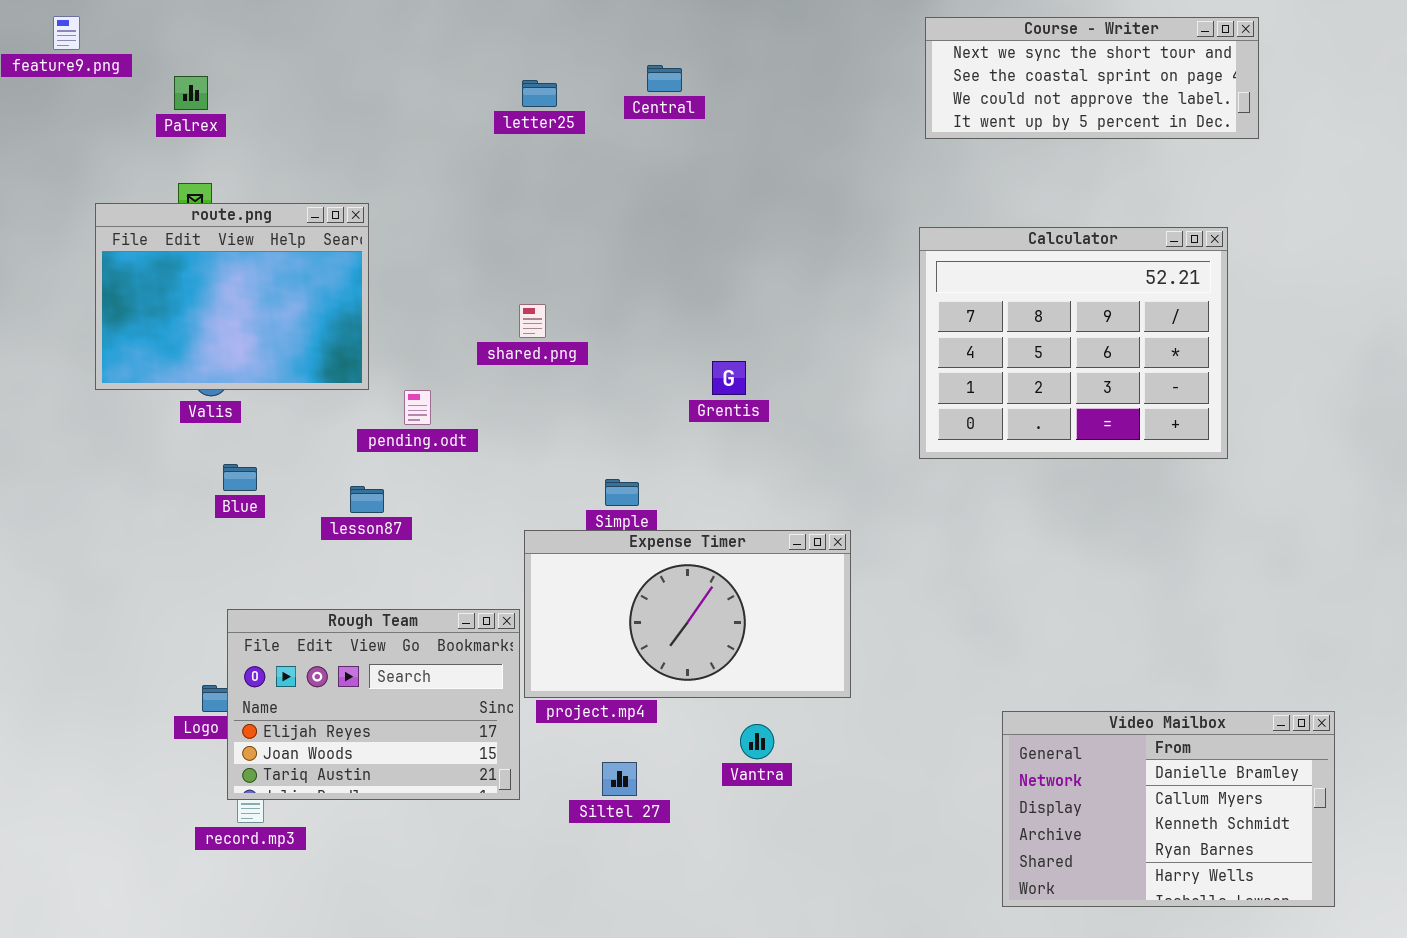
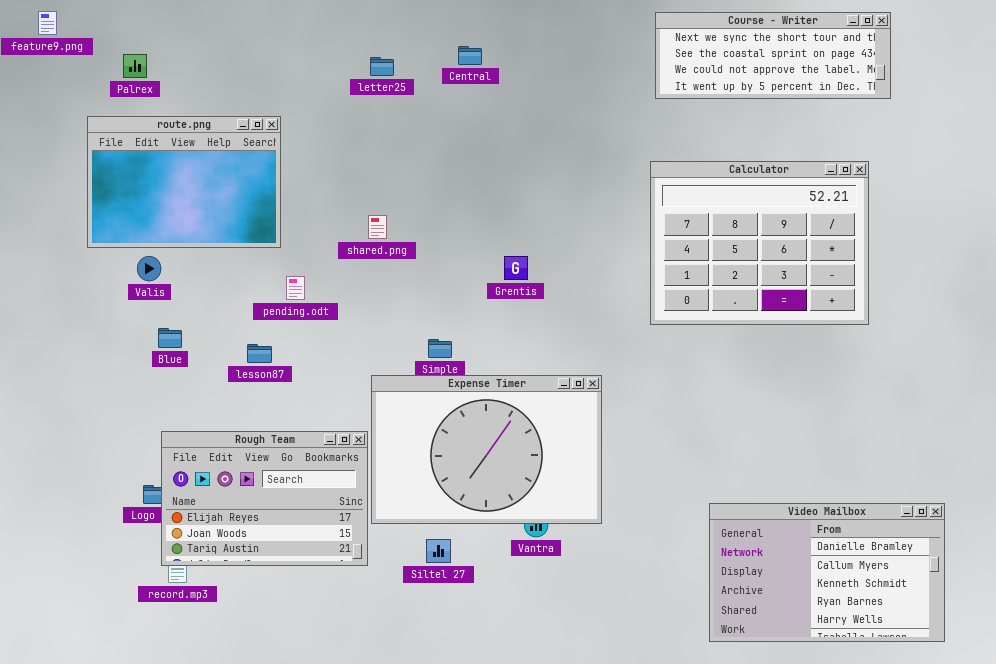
route.png: [95,203,369,390] -> [87,116,281,248], moved
Expense Timer: [524,530,851,698] -> [371,375,602,524], resized

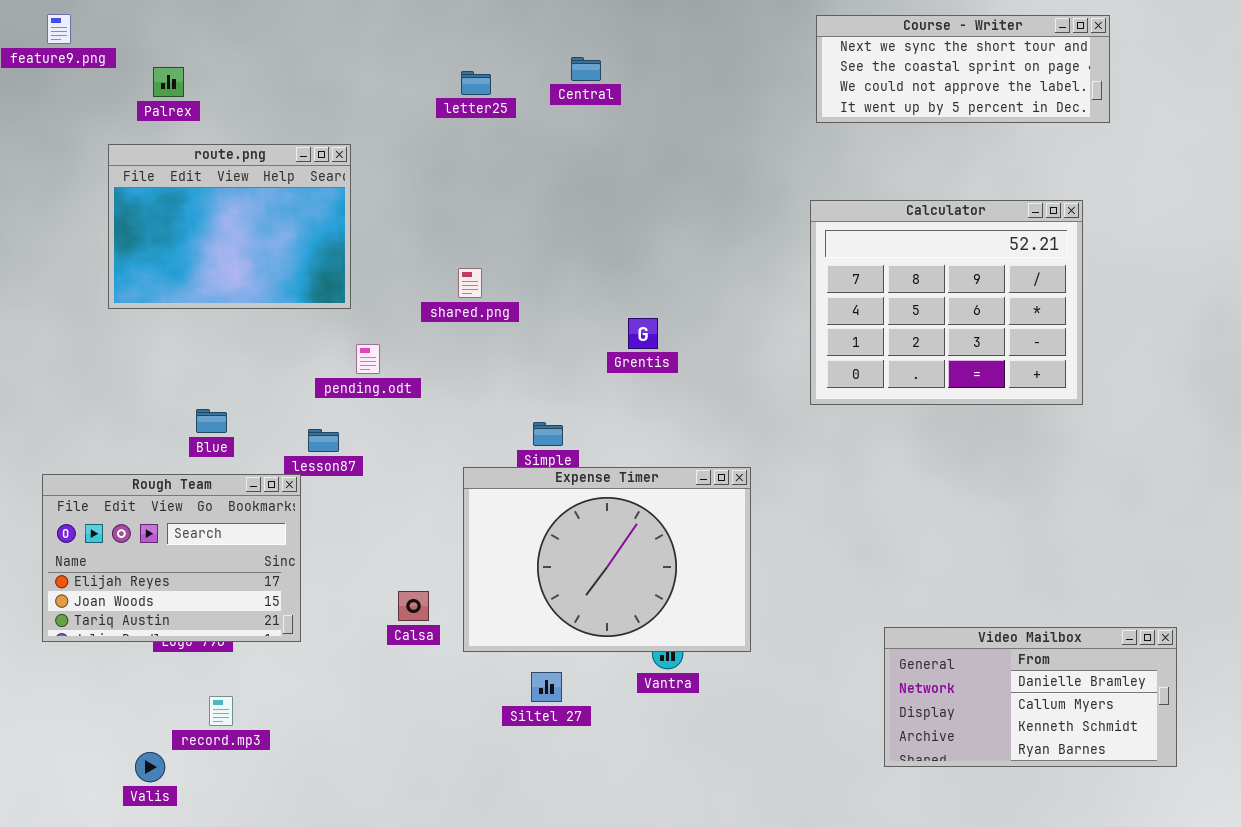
Valis: [137,256,161,281] -> [135,752,165,782], moved
Rough Team: [161,431,368,566] -> [42,474,301,642], moved
Video Mailbox: [709,503,945,642] -> [884,627,1177,767], resized

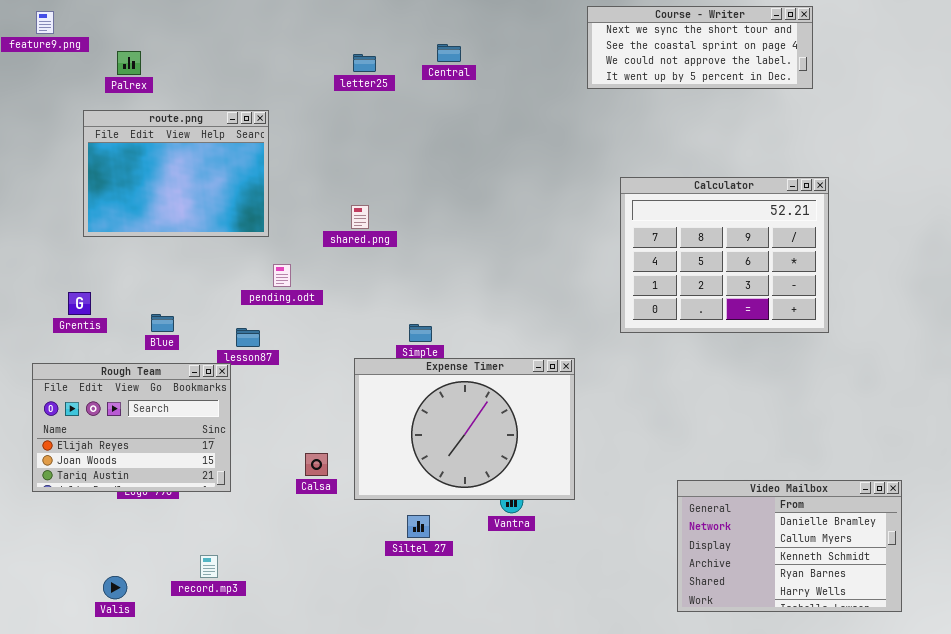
Course - Writer: [816,15,1110,123] -> [587,6,813,89], moved
Calculator: [810,200,1083,405] -> [620,177,829,333], moved
Grentis: [628,318,658,349] -> [68,292,91,315], moved
Video Mailbox: [884,627,1177,767] -> [677,480,902,612], resized
record.mp3: [209,696,233,726] -> [200,555,218,578], moved

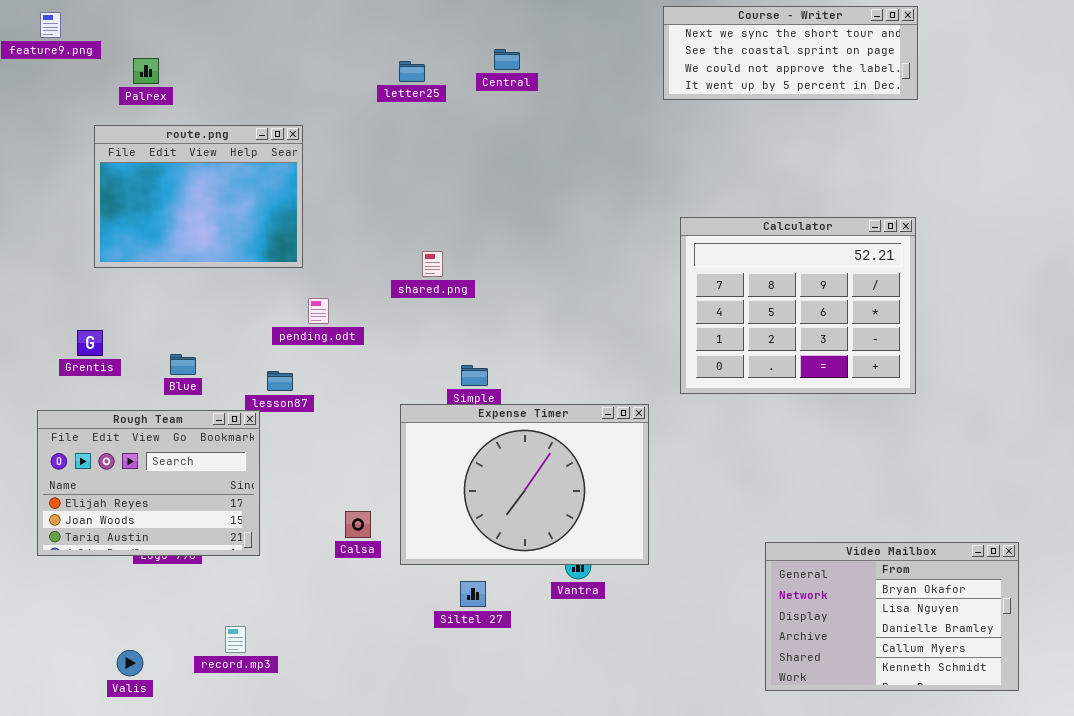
Calculator: [620,177,829,333] -> [680,217,916,394], moved
shared.png: [351,205,369,229] -> [422,251,443,277], moved
Video Mailbox: [677,480,902,612] -> [765,542,1019,691], scrolled up 2 rows

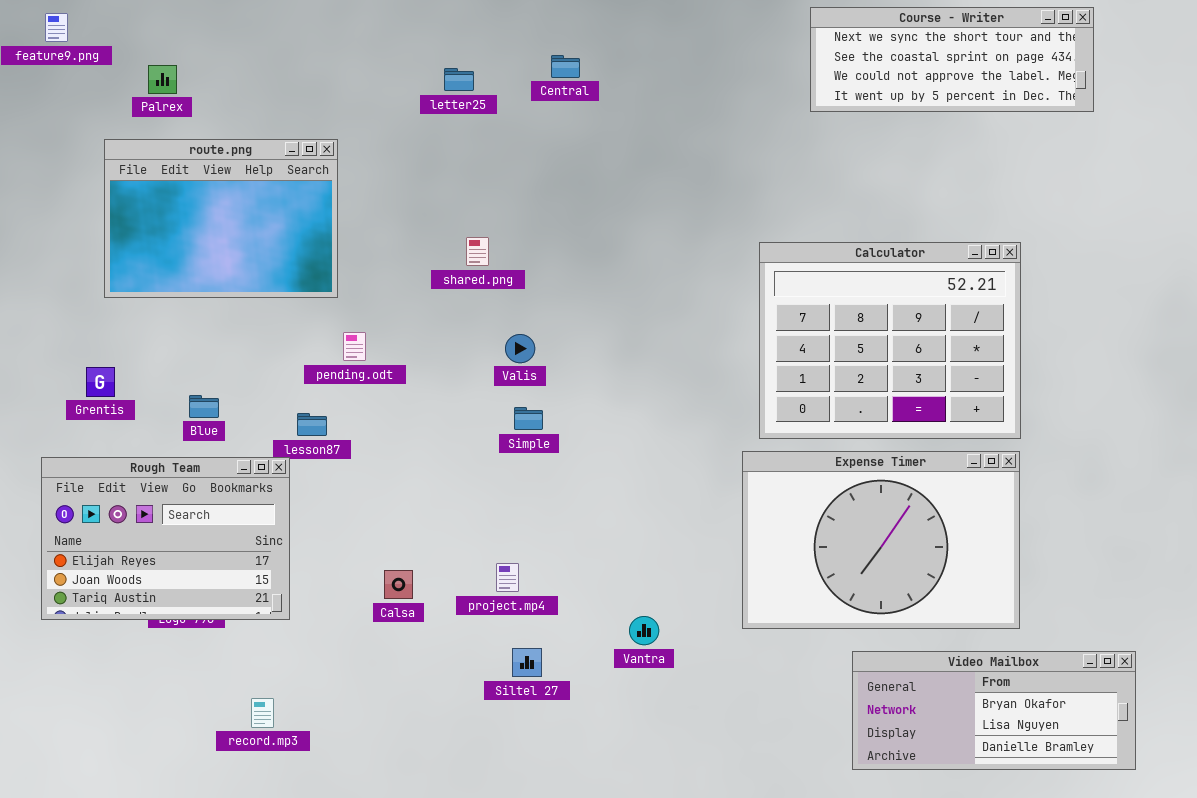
Course - Writer: [663,6,918,100] -> [810,7,1094,112], moved
shared.png: [422,251,443,277] -> [466,237,489,266], moved
Expense Timer: [400,404,649,565] -> [742,451,1020,629], moved
Video Mailbox: [765,542,1019,691] -> [852,651,1136,770], resized
Valis: [117,650,143,676] -> [505,334,535,363], moved

